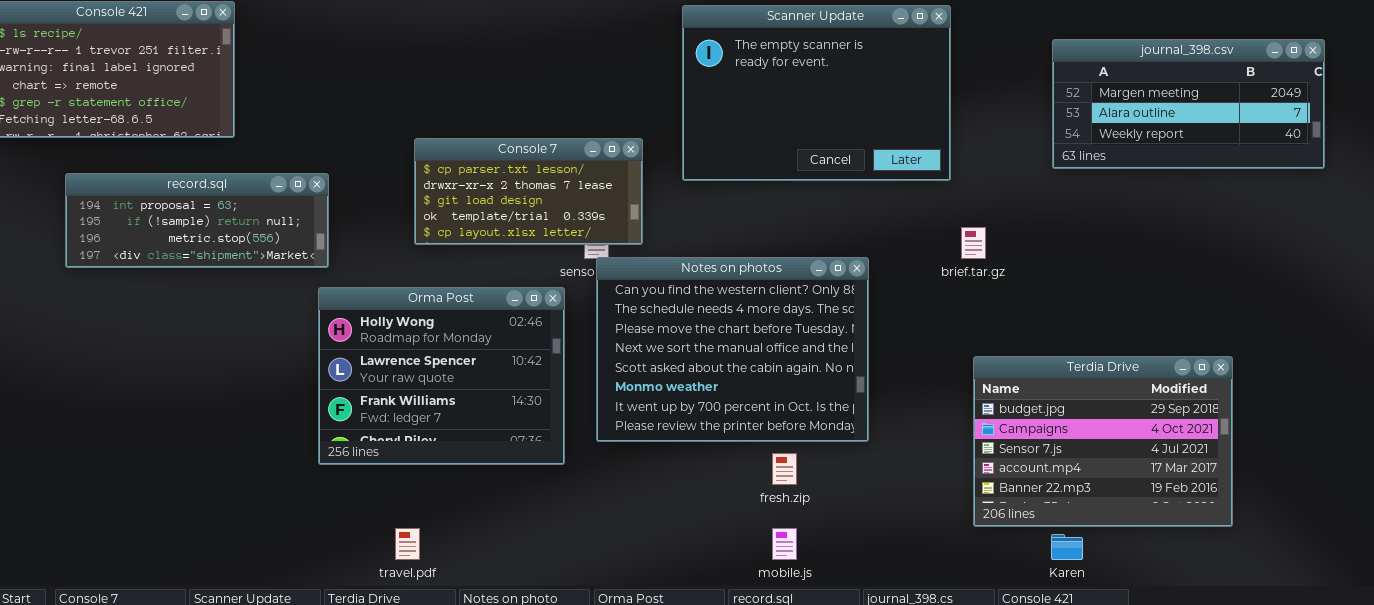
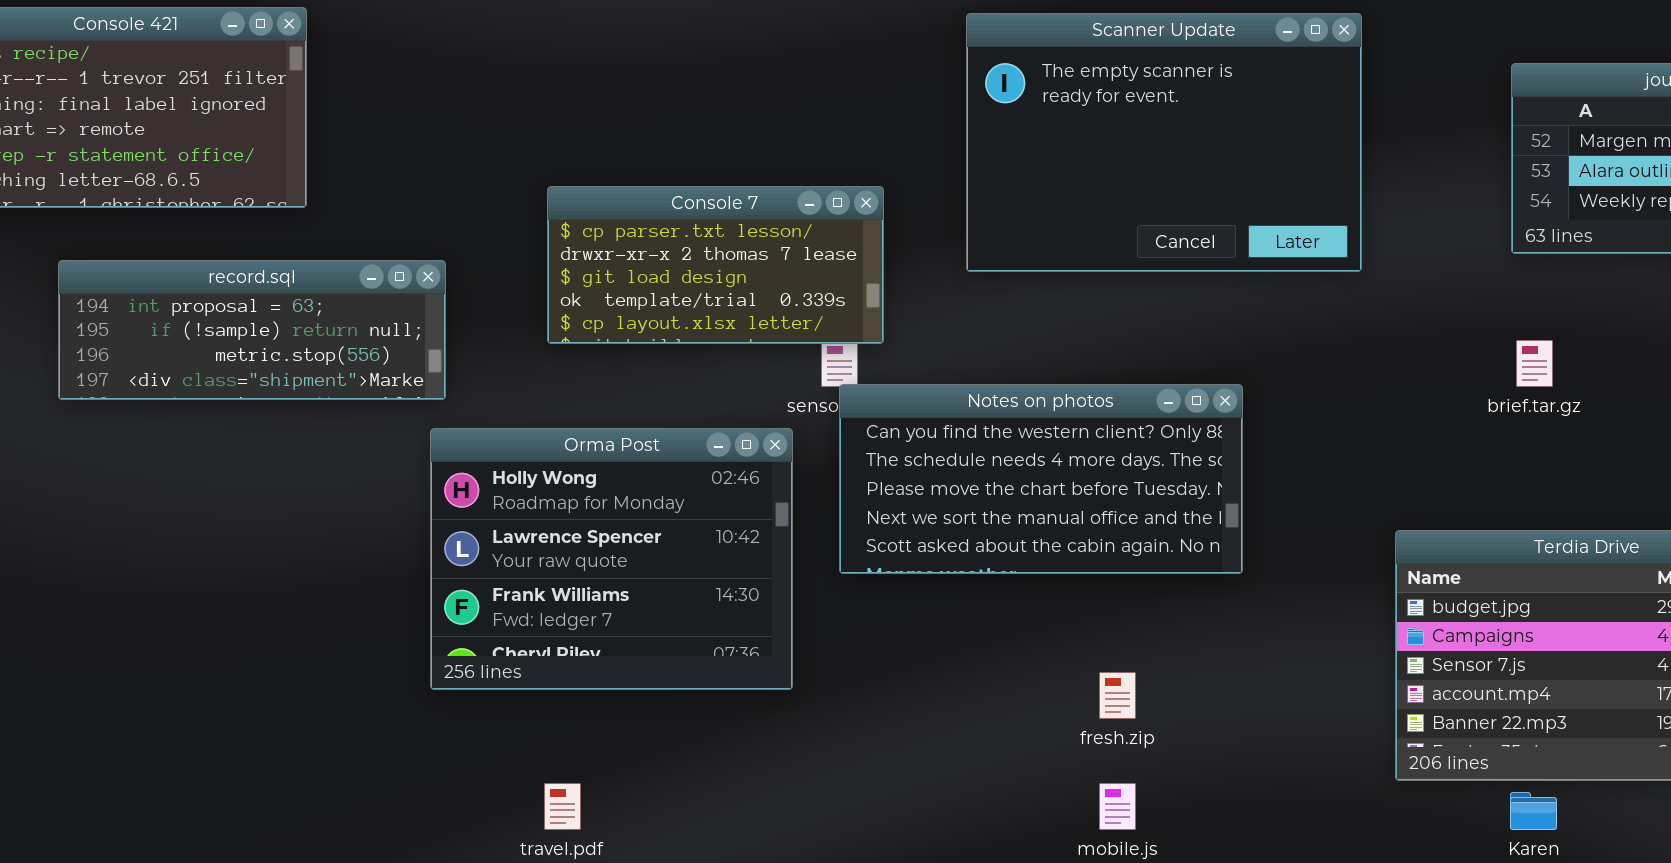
Console 7: [414,138,643,245] -> [547,186,884,344], moved
brief.tar.gz: [961,227,986,259] -> [1516,340,1553,387], moved
Notes on photos: [596,257,869,442] -> [839,384,1243,574], resized

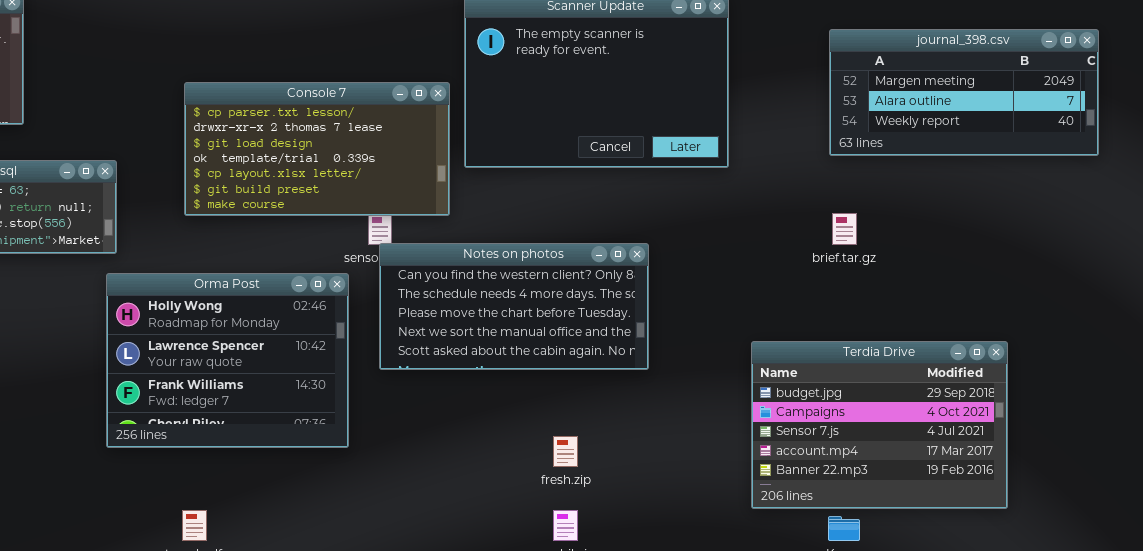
Console 7: [547,186,884,344] -> [184,82,450,216], resized

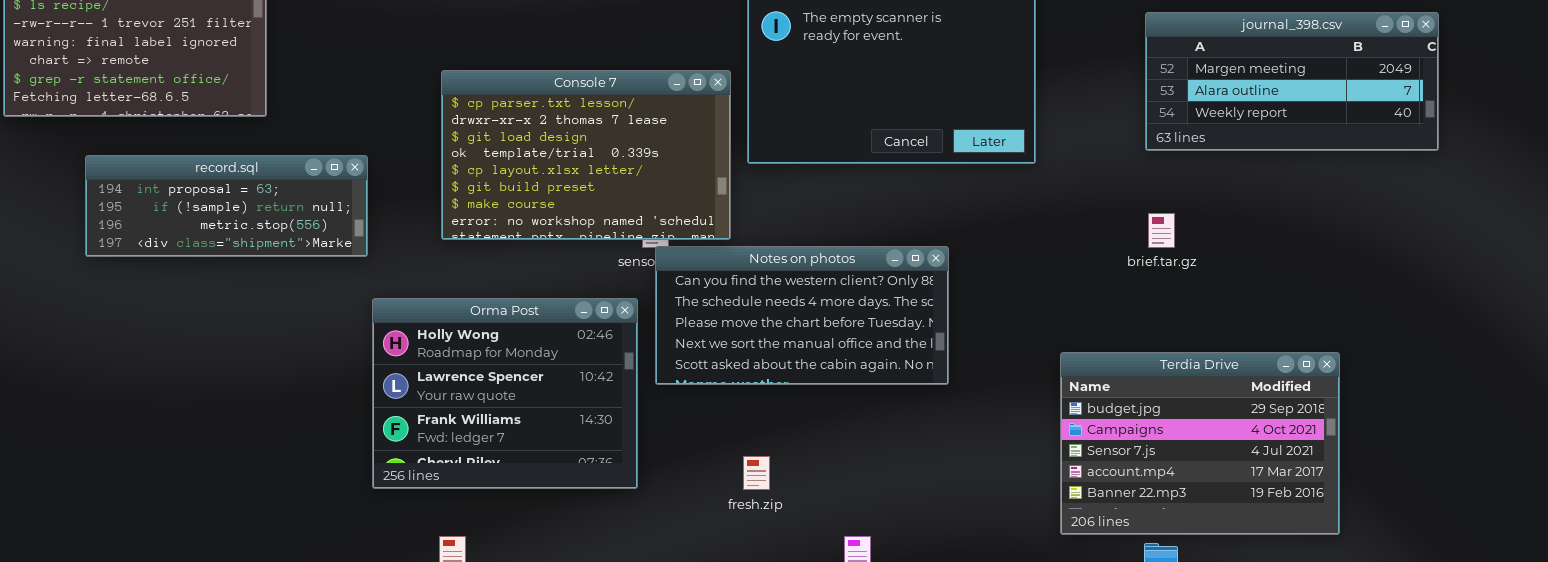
Console 7: [184,82,450,216] -> [441,70,731,240], resized
Orma Post: [106,273,349,448] -> [372,298,638,489], moved
fresh.zip: [553,436,578,467] -> [743,456,770,490], moved

